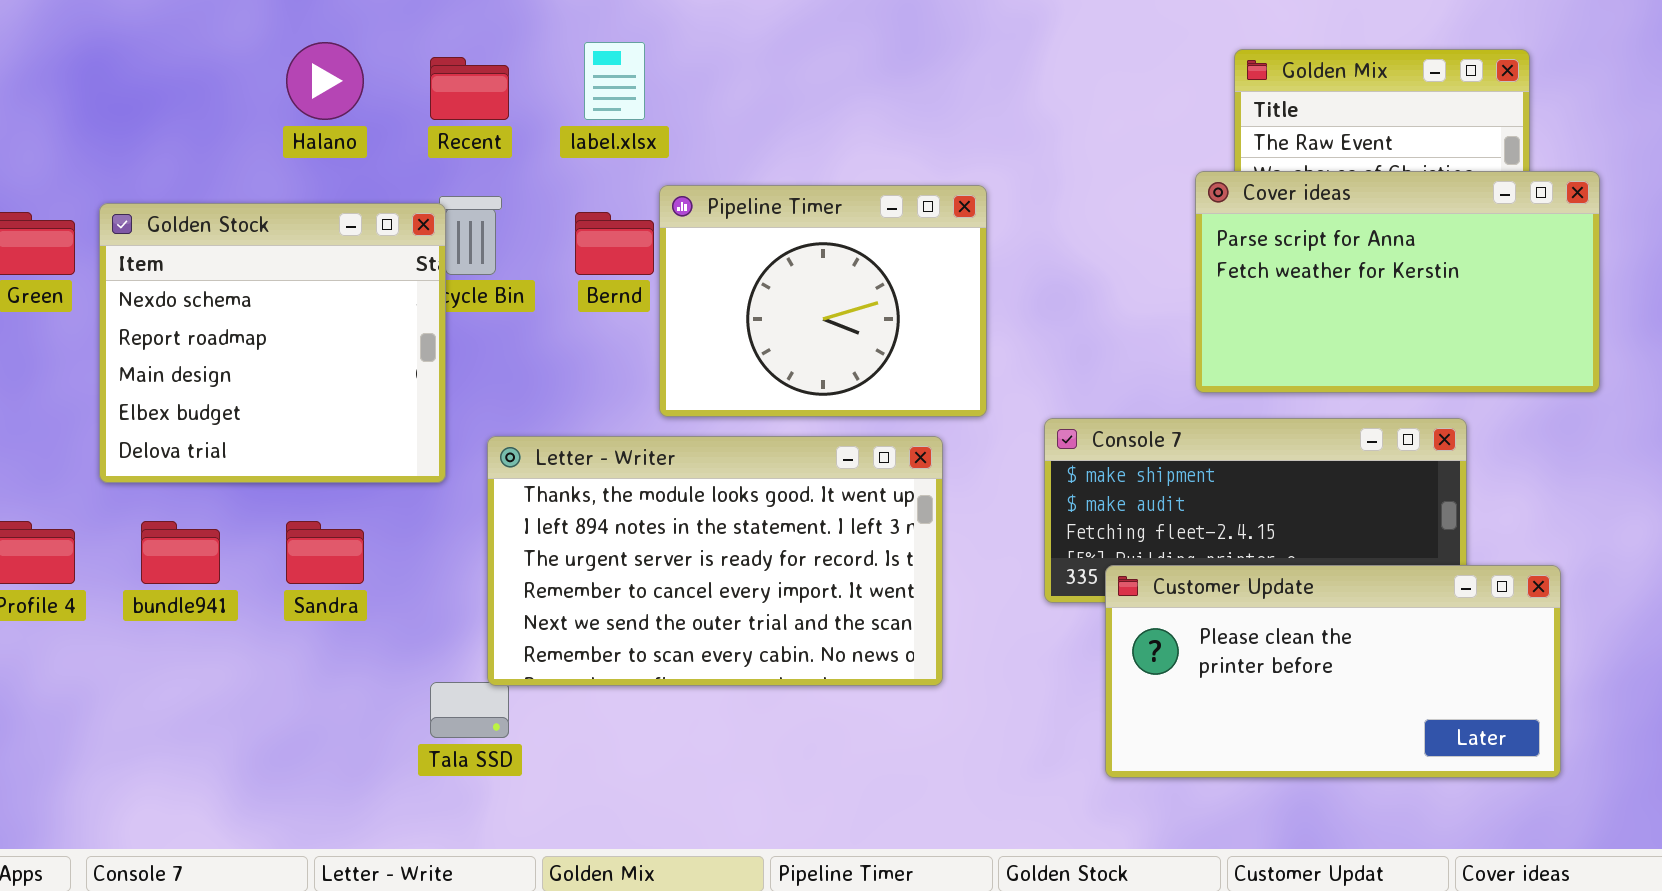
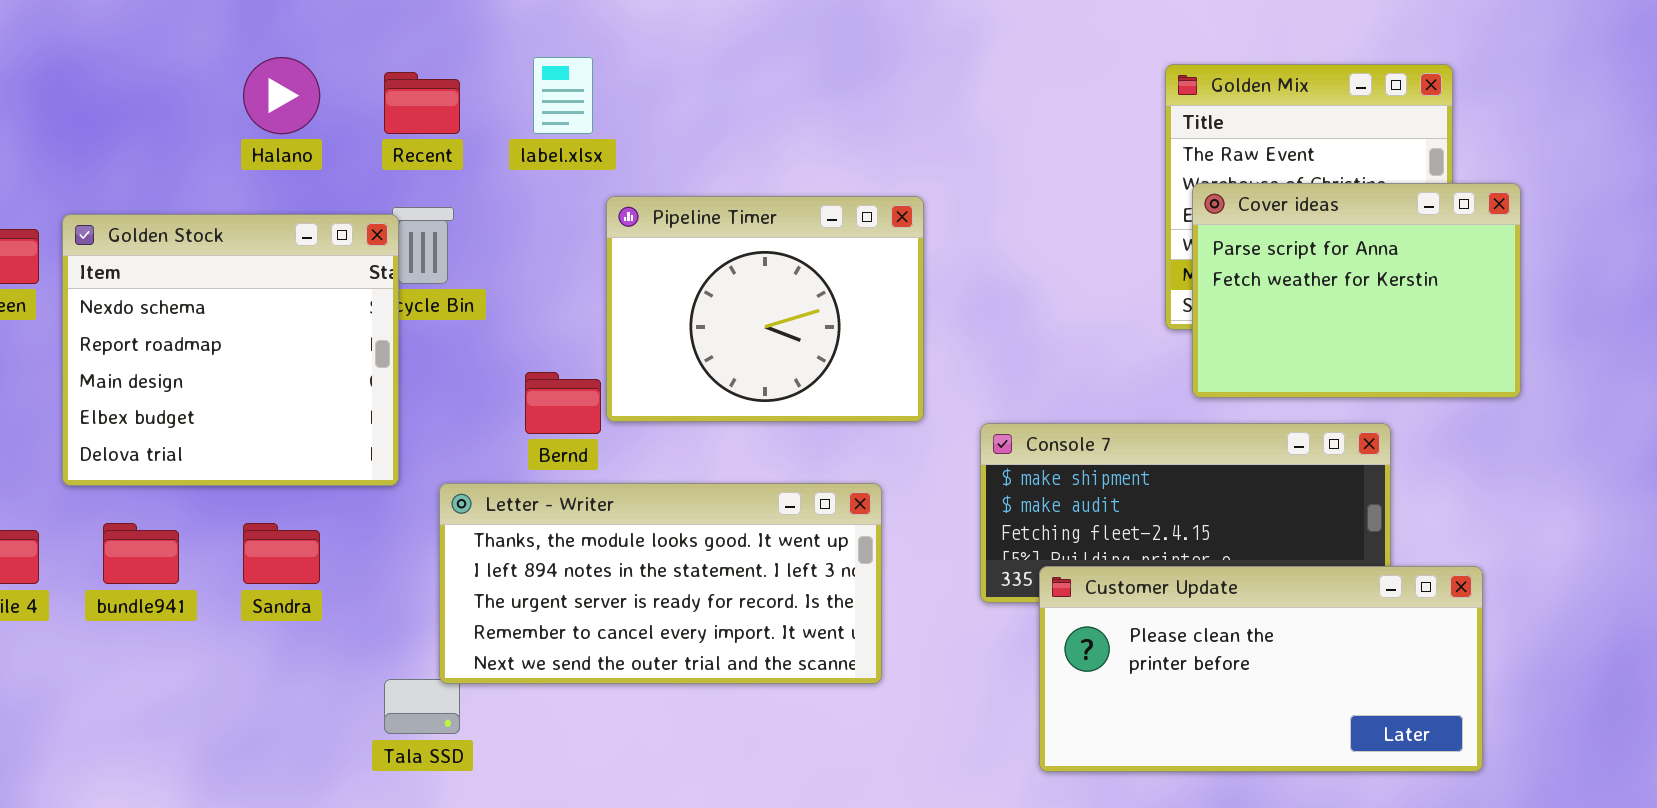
Cover ideas: [1195,171,1600,393] -> [1192,183,1521,398], resized
Bernd: [575,212,654,275] -> [525,372,601,434], moved
Letter - Writer: [487,436,943,686] -> [439,483,882,684], resized

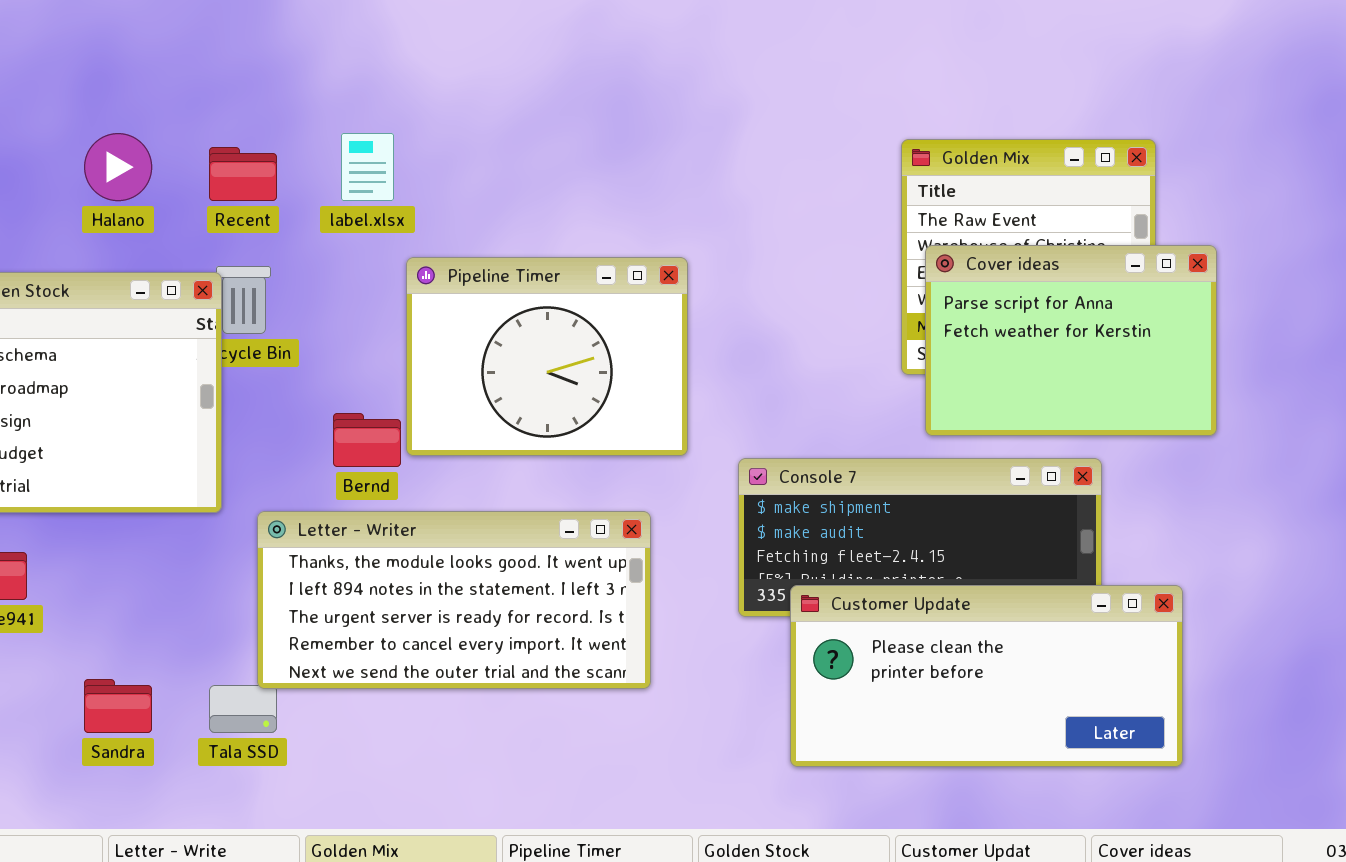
Sandra: [243,523,320,584] -> [84,679,152,733], moved

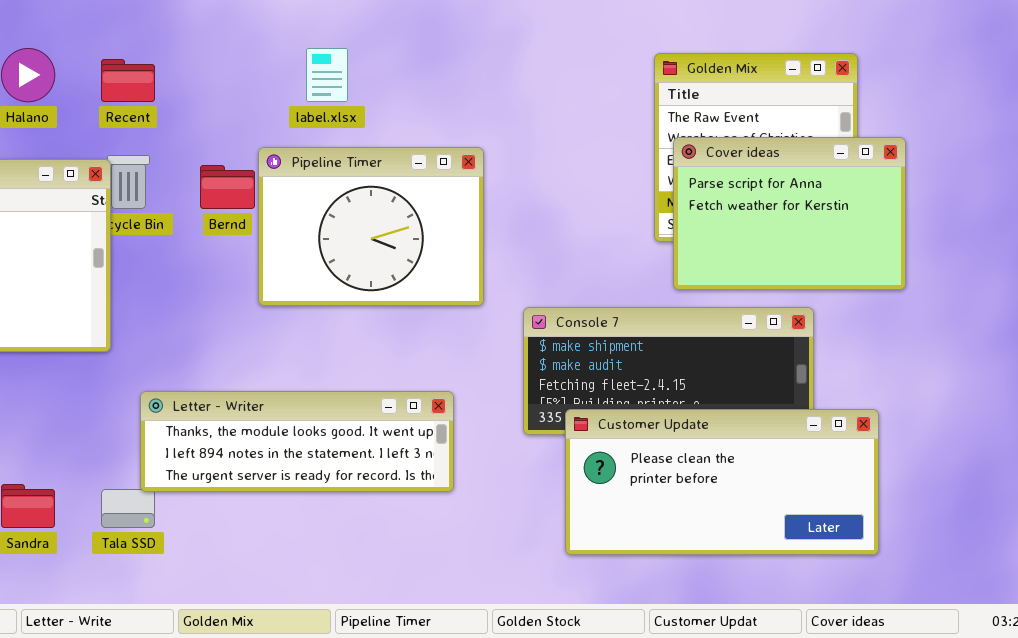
label.xlsx: [341,133,394,201] -> [306,48,348,102], moved
Bernd: [333,413,401,467] -> [200,165,255,209], moved
Letter - Writer: [257,511,651,689] -> [140,391,454,492], resized

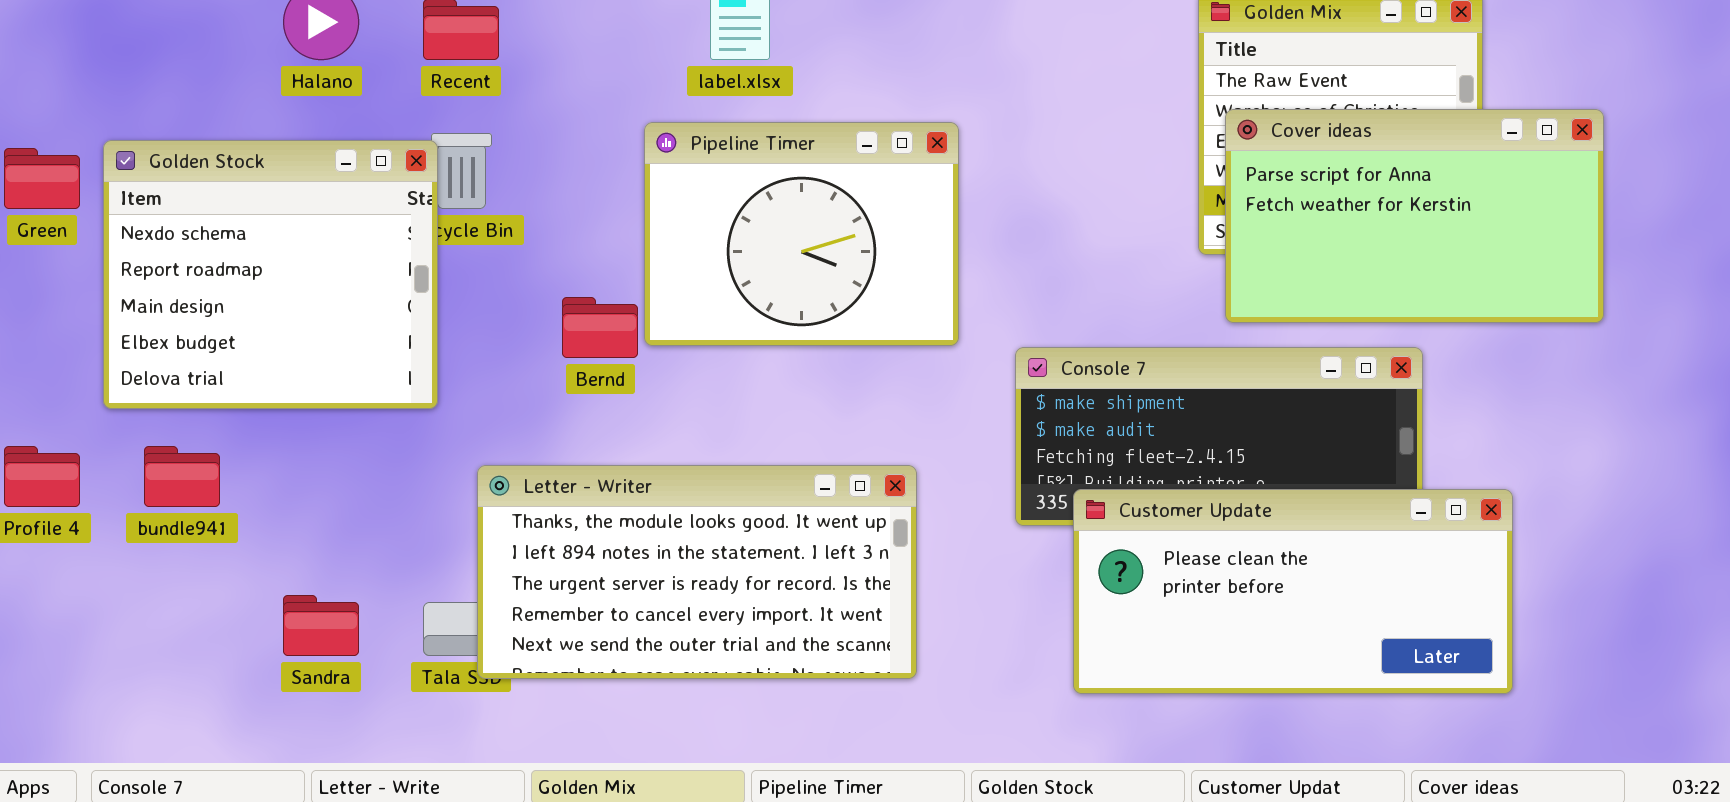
Cover ideas: [673,137,906,290] -> [1225,109,1604,323], resized
Bernd: [200,165,255,209] -> [562,297,638,358], moved
Letter - Writer: [140,391,454,492] -> [477,465,917,679], resized

